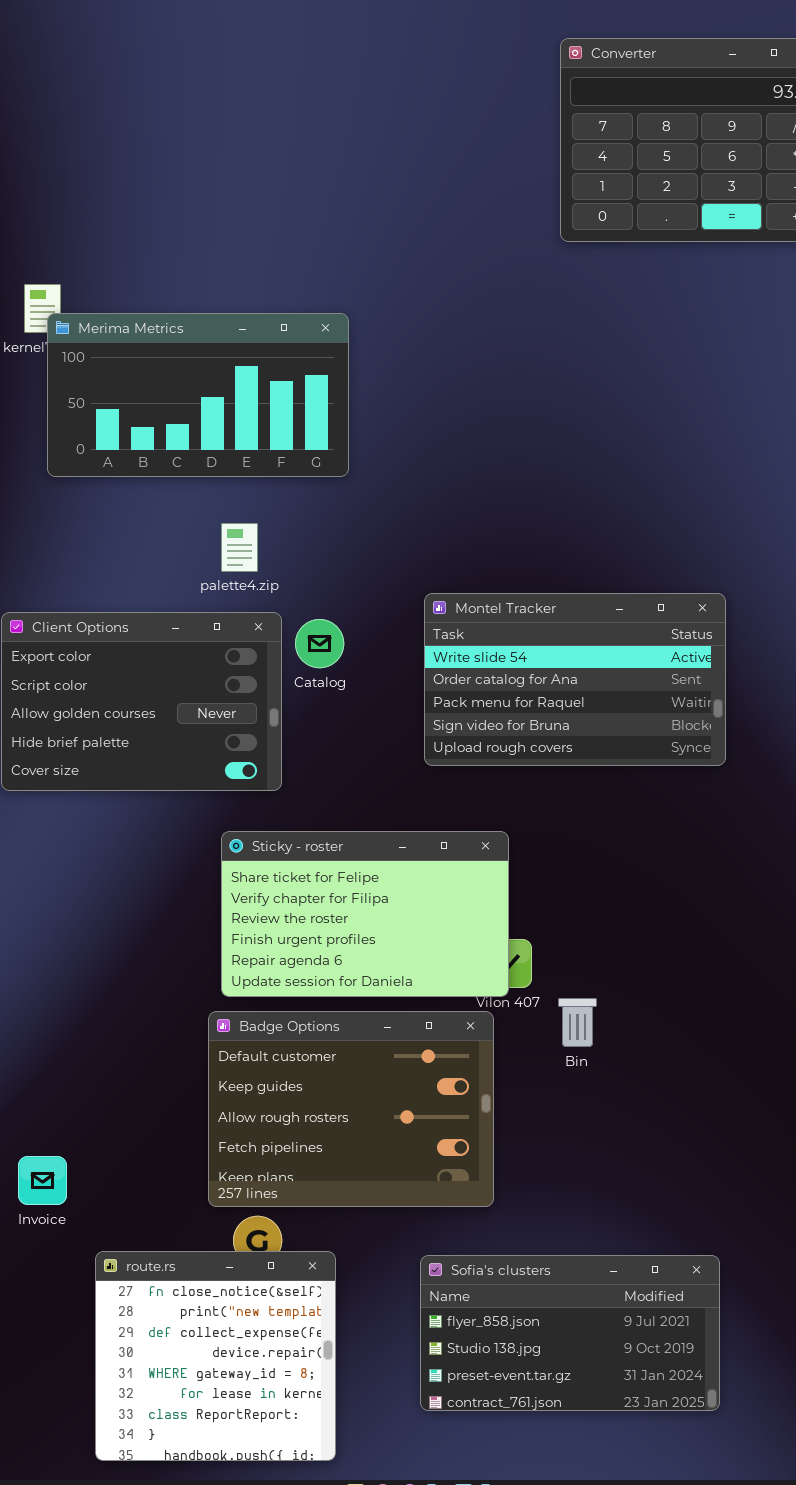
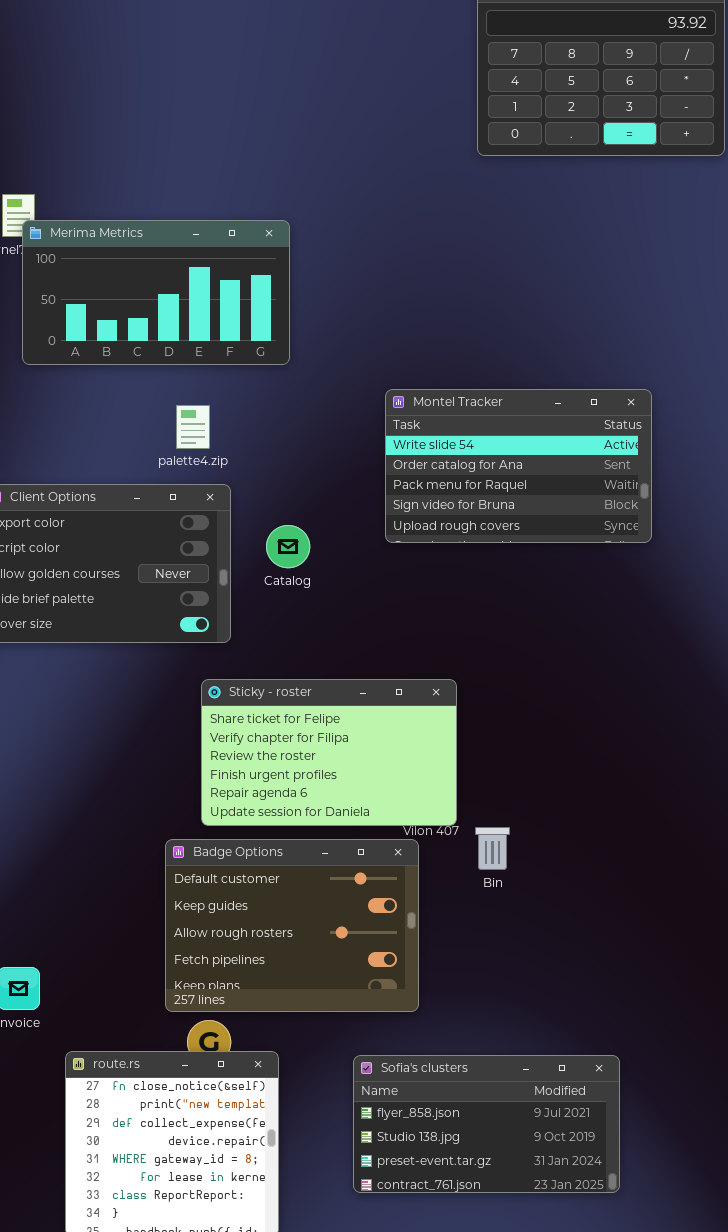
Montel Tracker: [424,593,726,766] -> [385,389,652,543], moved
Catalog: [295,619,344,668] -> [266,525,310,568], moved
Sticky - roster: [221,831,509,997] -> [201,679,457,826], moved

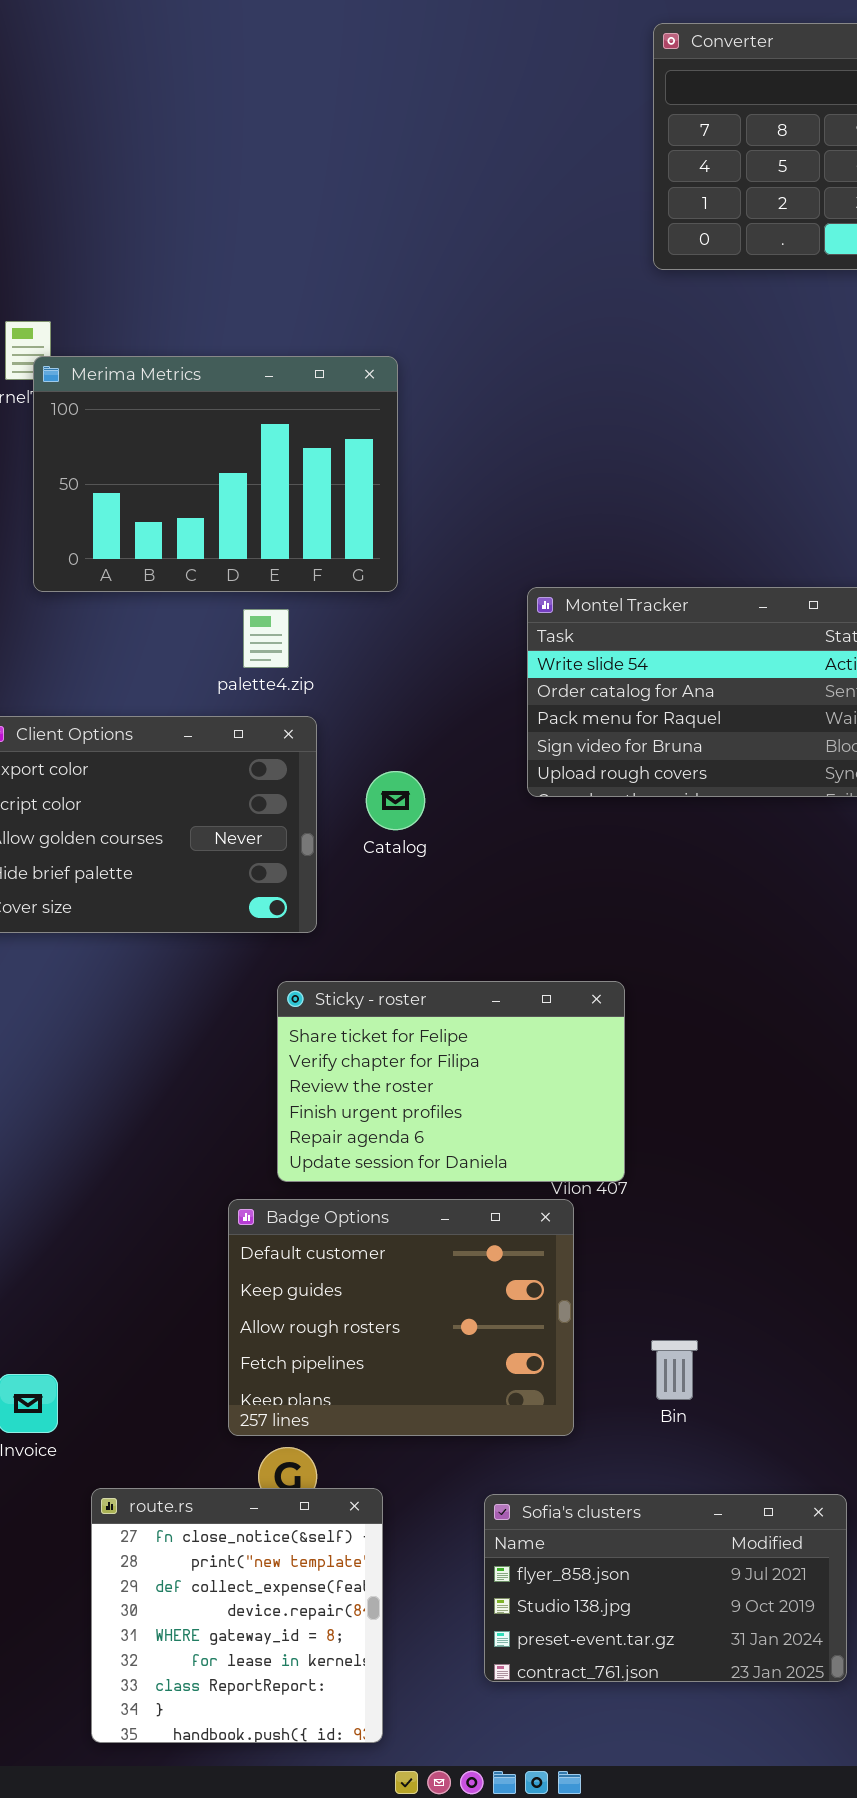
Merima Metrics: [22,220,290,365] -> [33,356,398,592], resized
Bin: [475,827,510,870] -> [651,1340,698,1400], moved

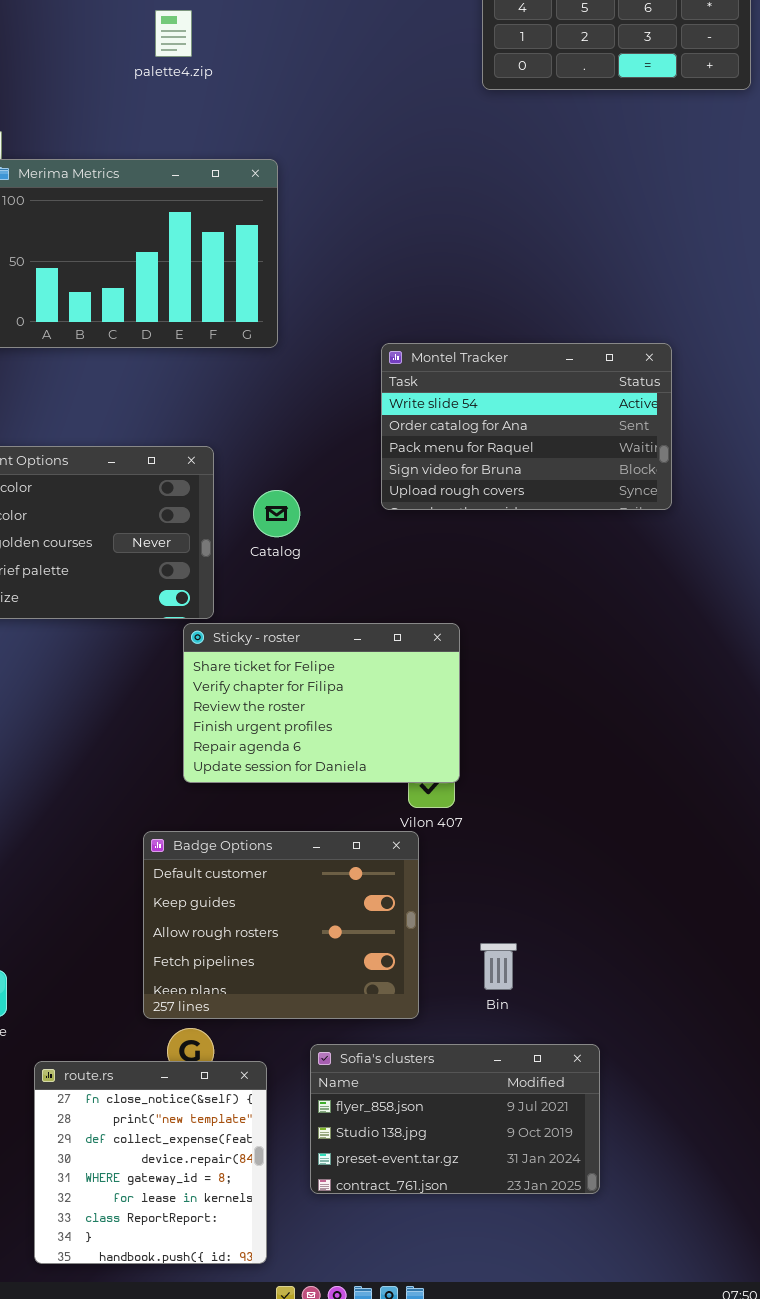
palette4.zip: [243,609,289,668] -> [155,10,192,57], moved
Sticky - roster: [277,981,625,1182] -> [183,623,460,783], moved
Sofia's clusters: [484,1494,847,1682] -> [310,1044,600,1194], moved

